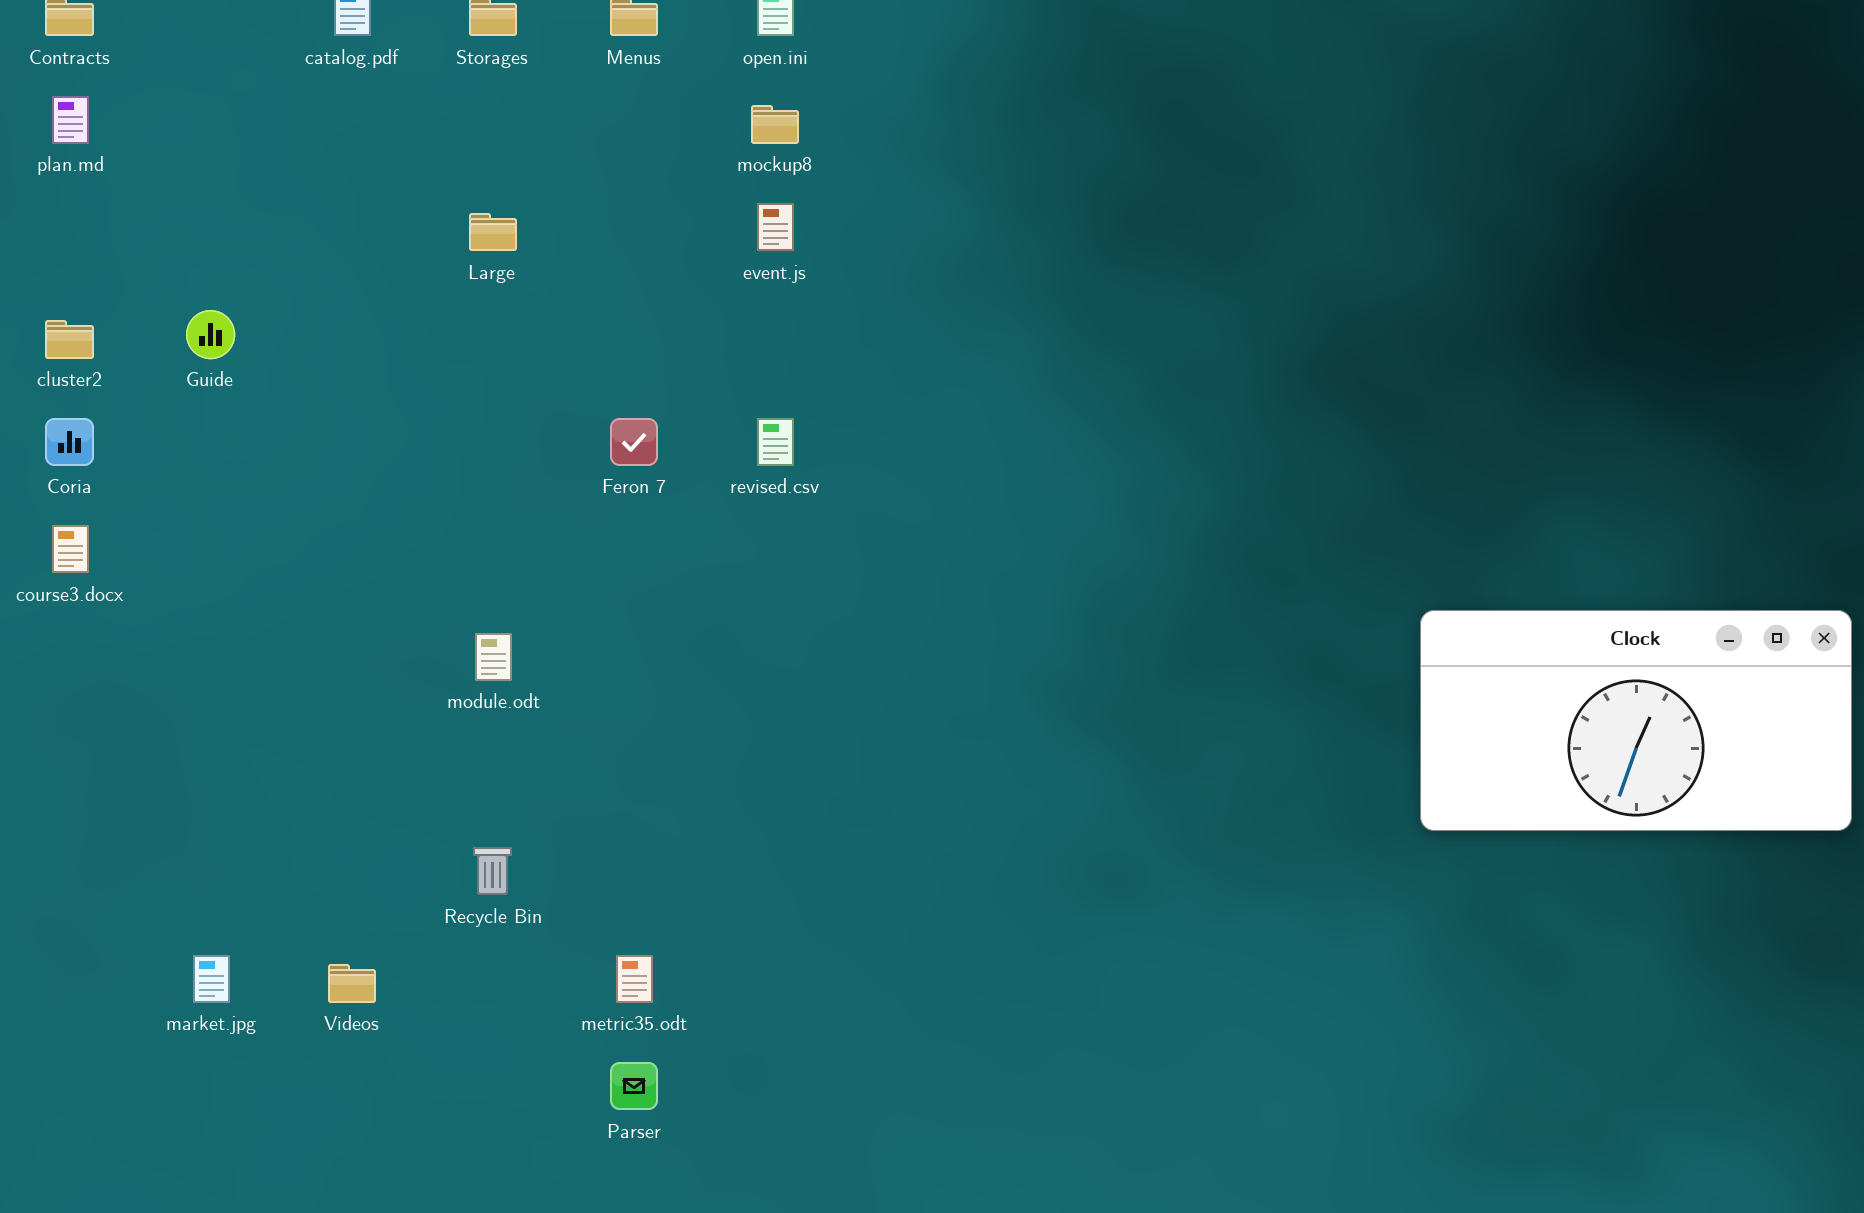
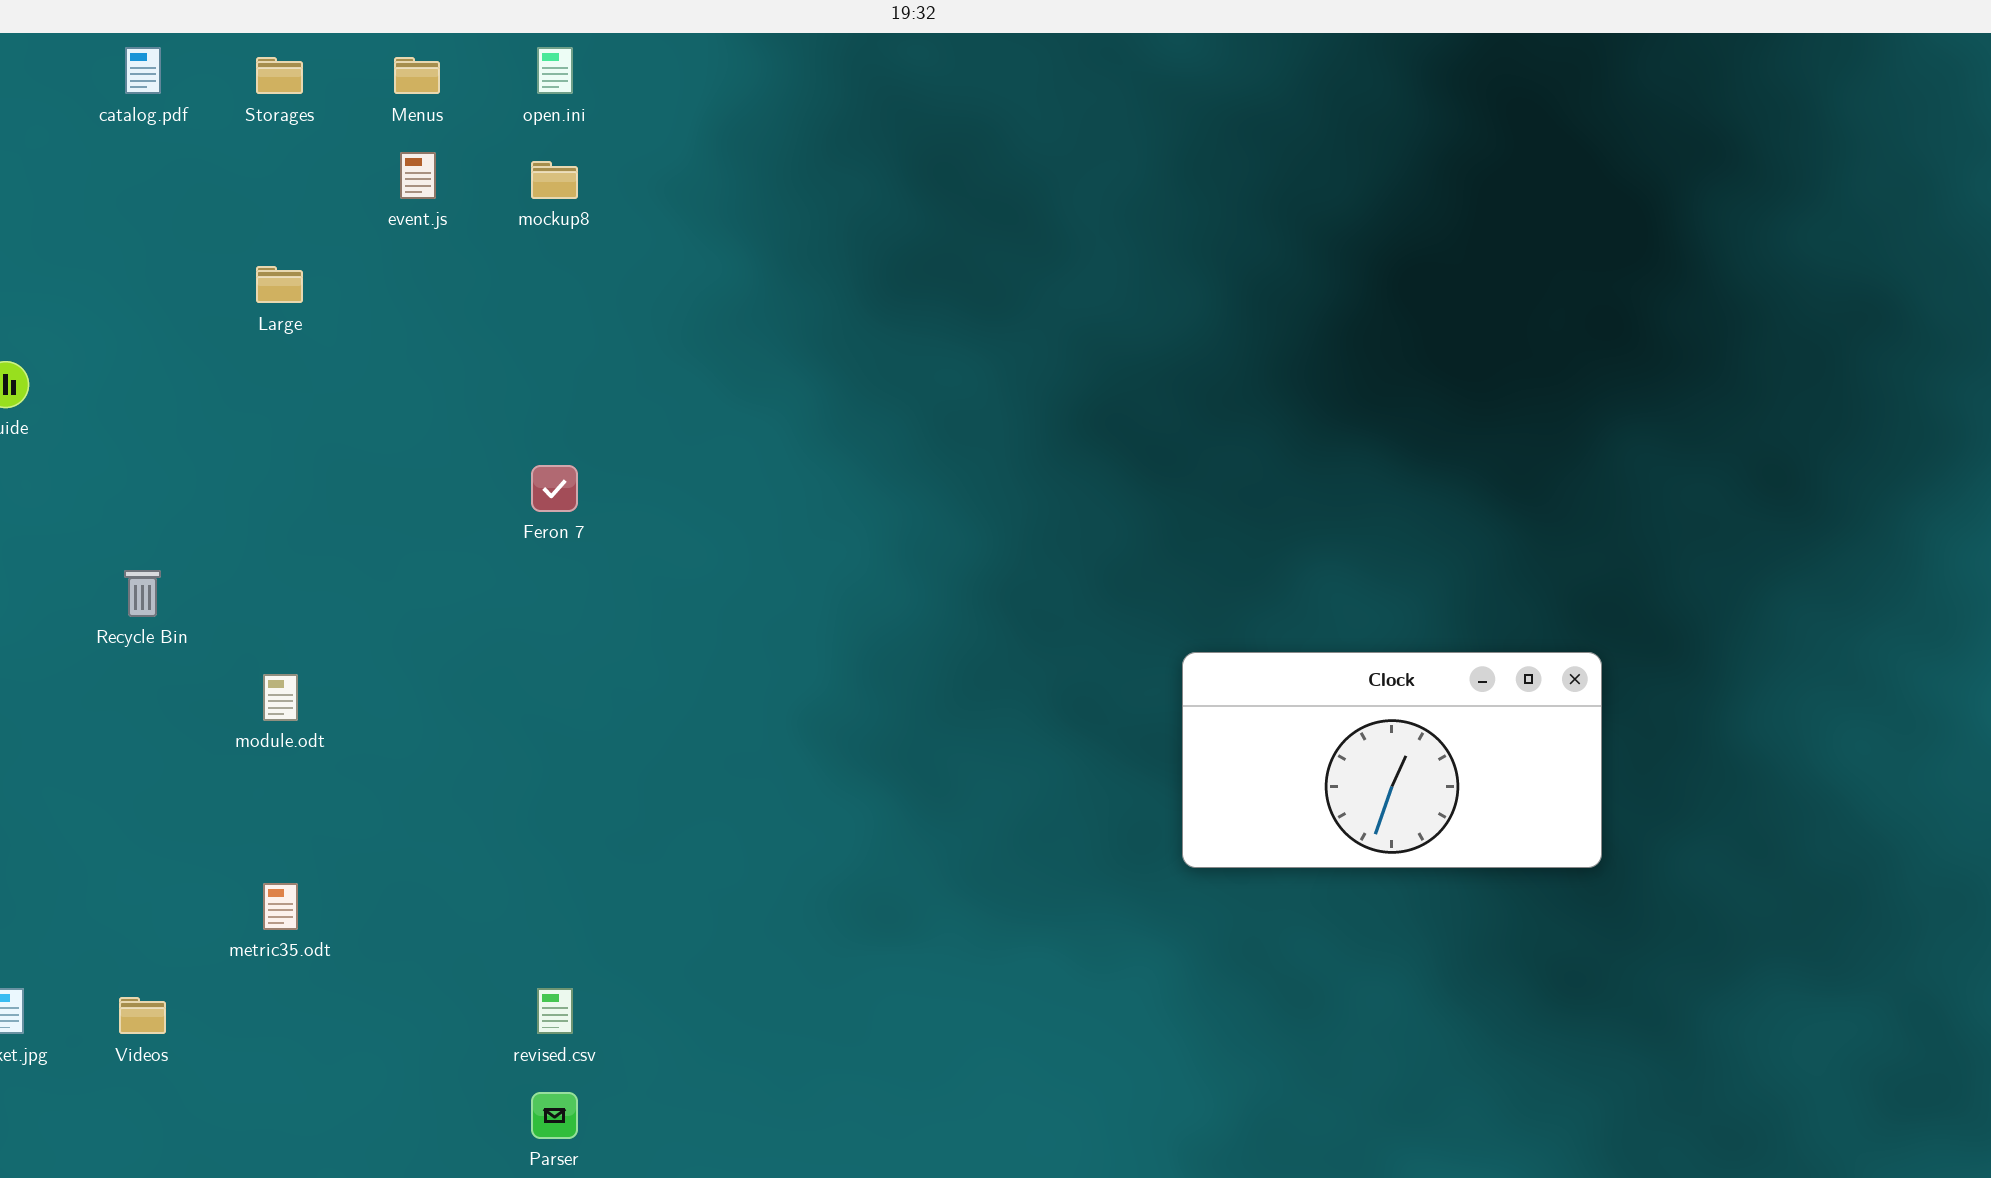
event.js: [757,203,794,251] -> [400,152,436,199], moved
Feron 7: [610,418,658,466] -> [531,465,578,512], moved
revised.csv: [757,418,794,466] -> [537,988,573,1034], moved
Recycle Bin: [473,847,512,895] -> [124,570,161,617], moved
metric35.odt: [616,955,653,1003] -> [263,883,298,930], moved
Parser: [610,1062,658,1110] -> [531,1092,578,1139], moved

